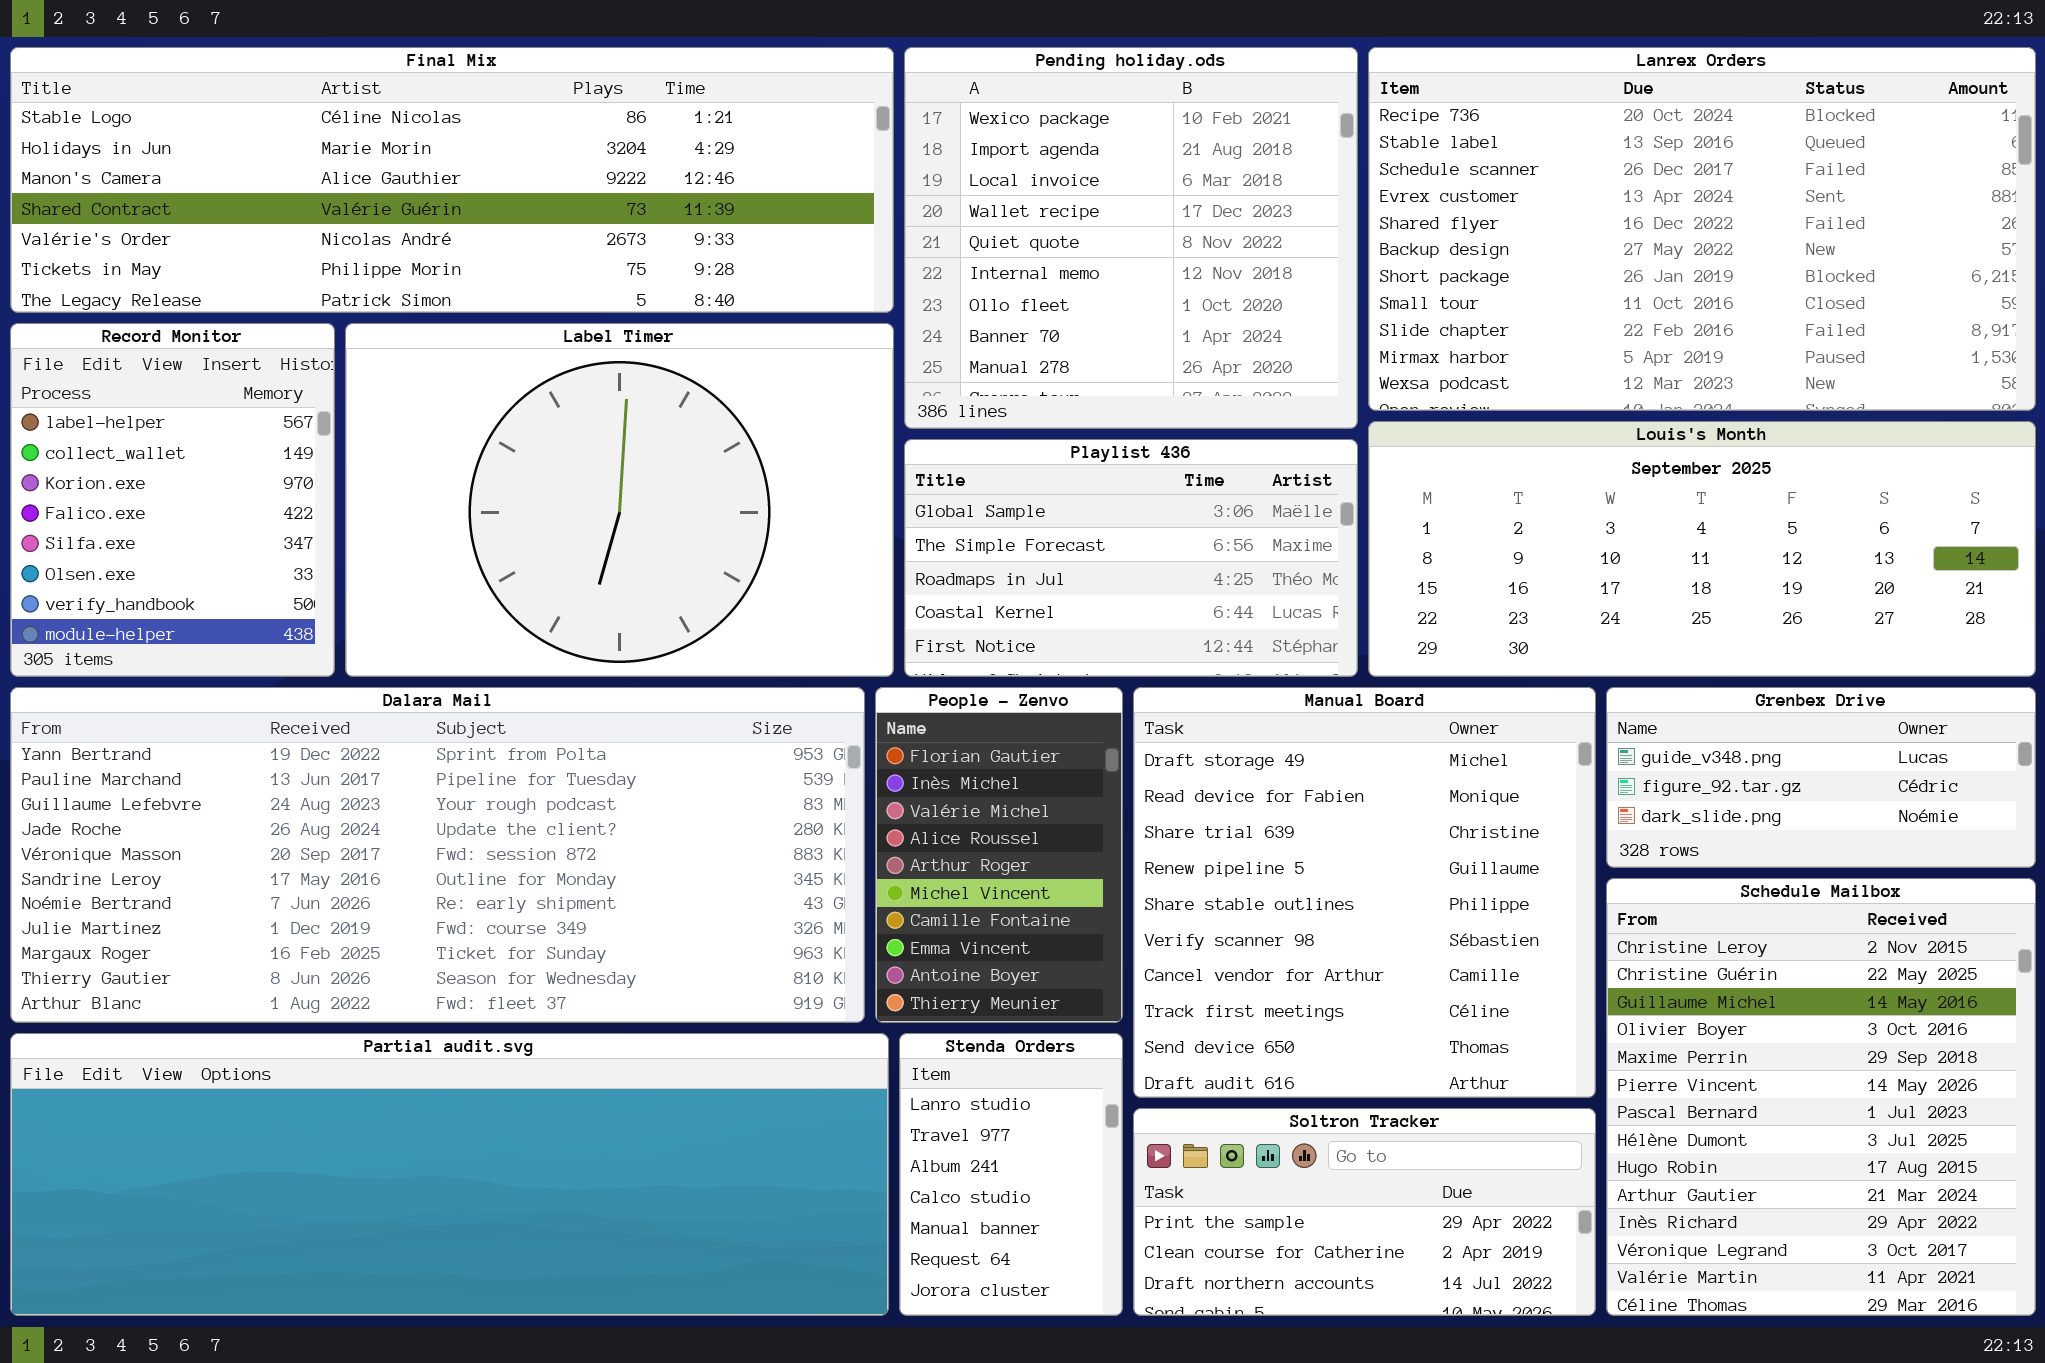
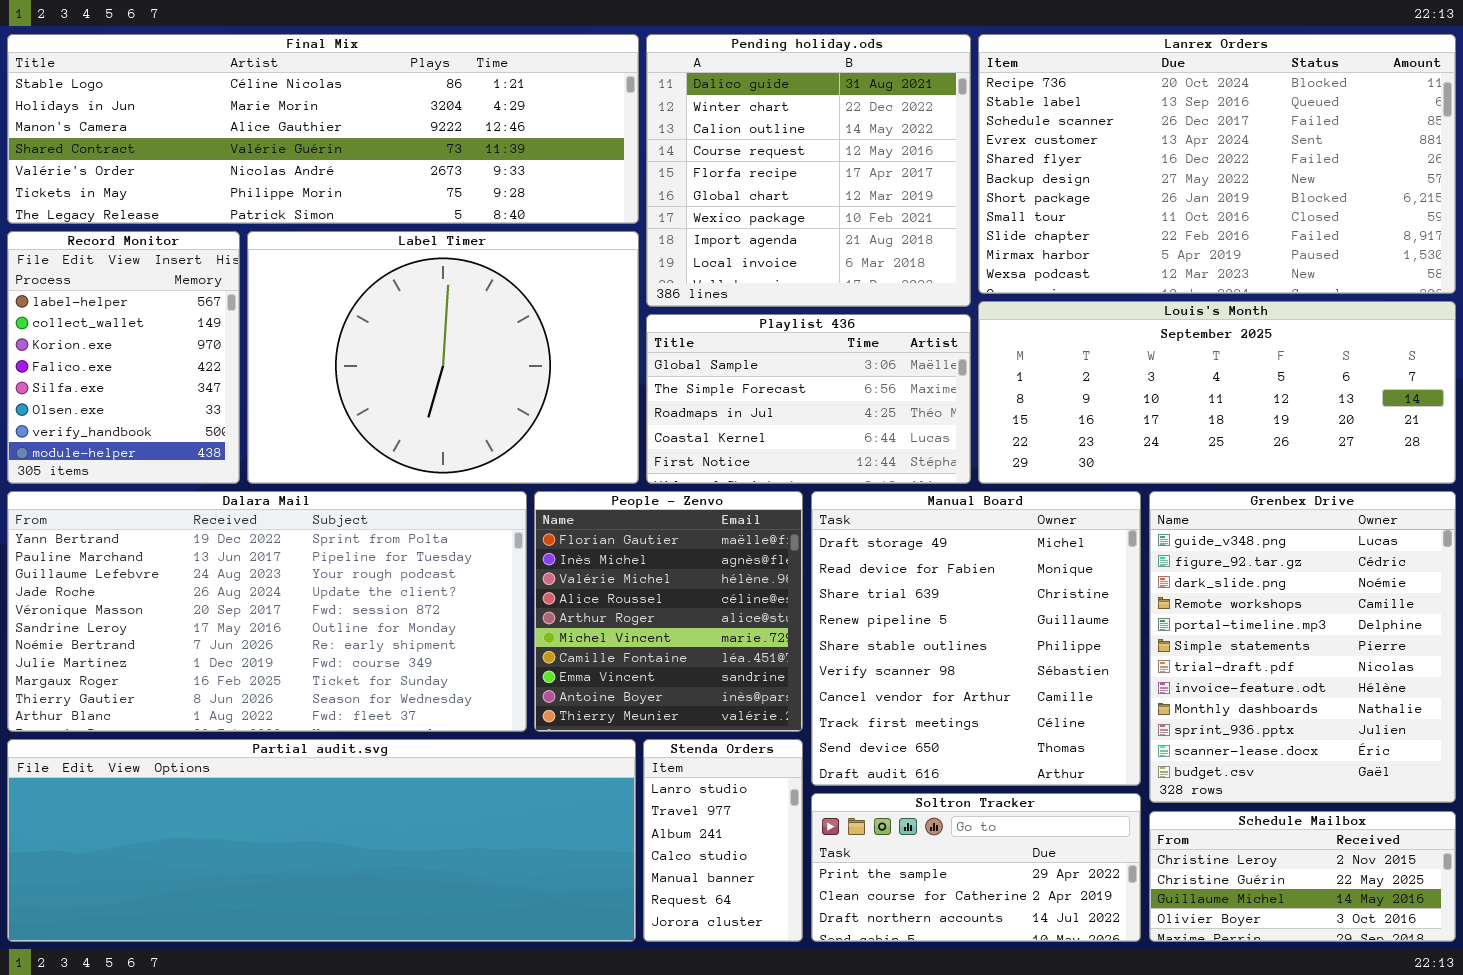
Pending holiday.ods: [904,47,1358,429] -> [646,34,971,307], scrolled up 6 rows
Dalara Mail: [10,687,865,1023] -> [7,491,527,732], resized
People - Zenvo: [875,687,1123,1023] -> [534,491,803,732], resized
Grenbex Drive: [1606,687,2036,868] -> [1149,491,1456,803], resized
Schedule Mailbox: [1606,878,2036,1316] -> [1149,811,1456,942], resized

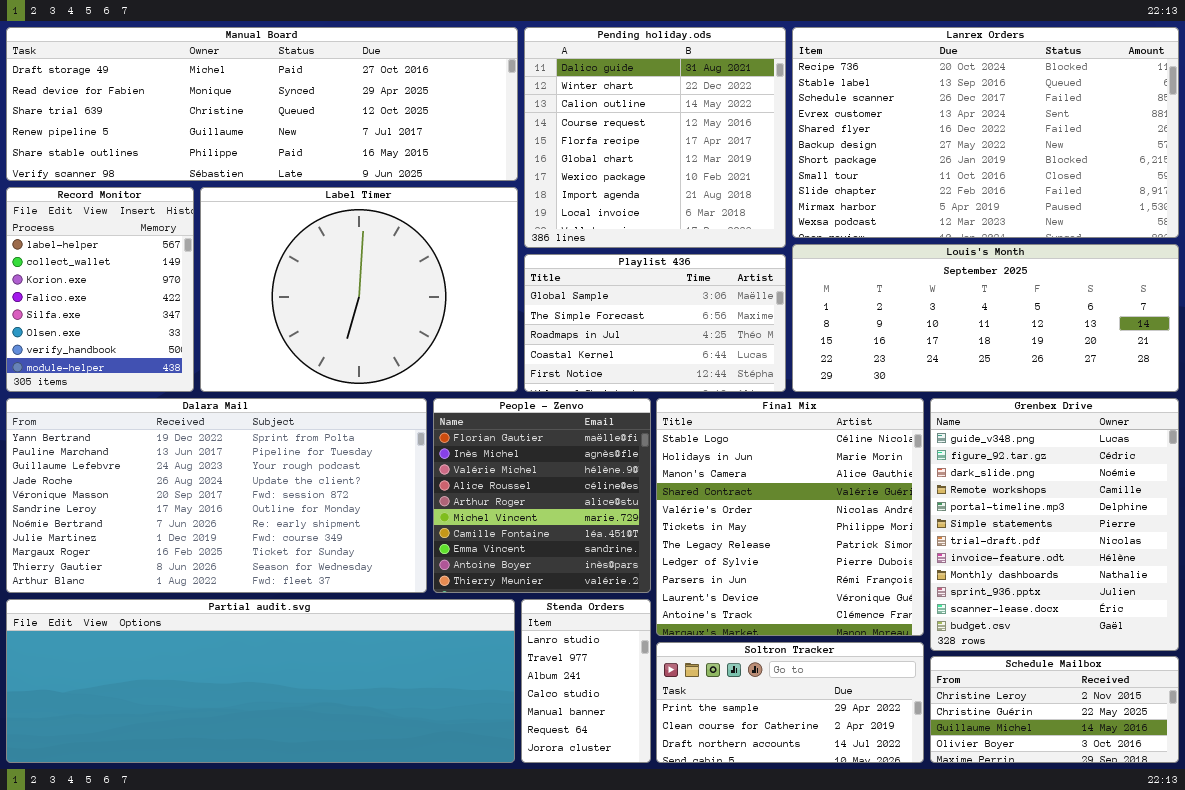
Final Mix: [7,34,639,224] -> [656,398,924,636], moved, resized
Manual Board: [811,491,1141,786] -> [6,27,518,181], moved, resized

